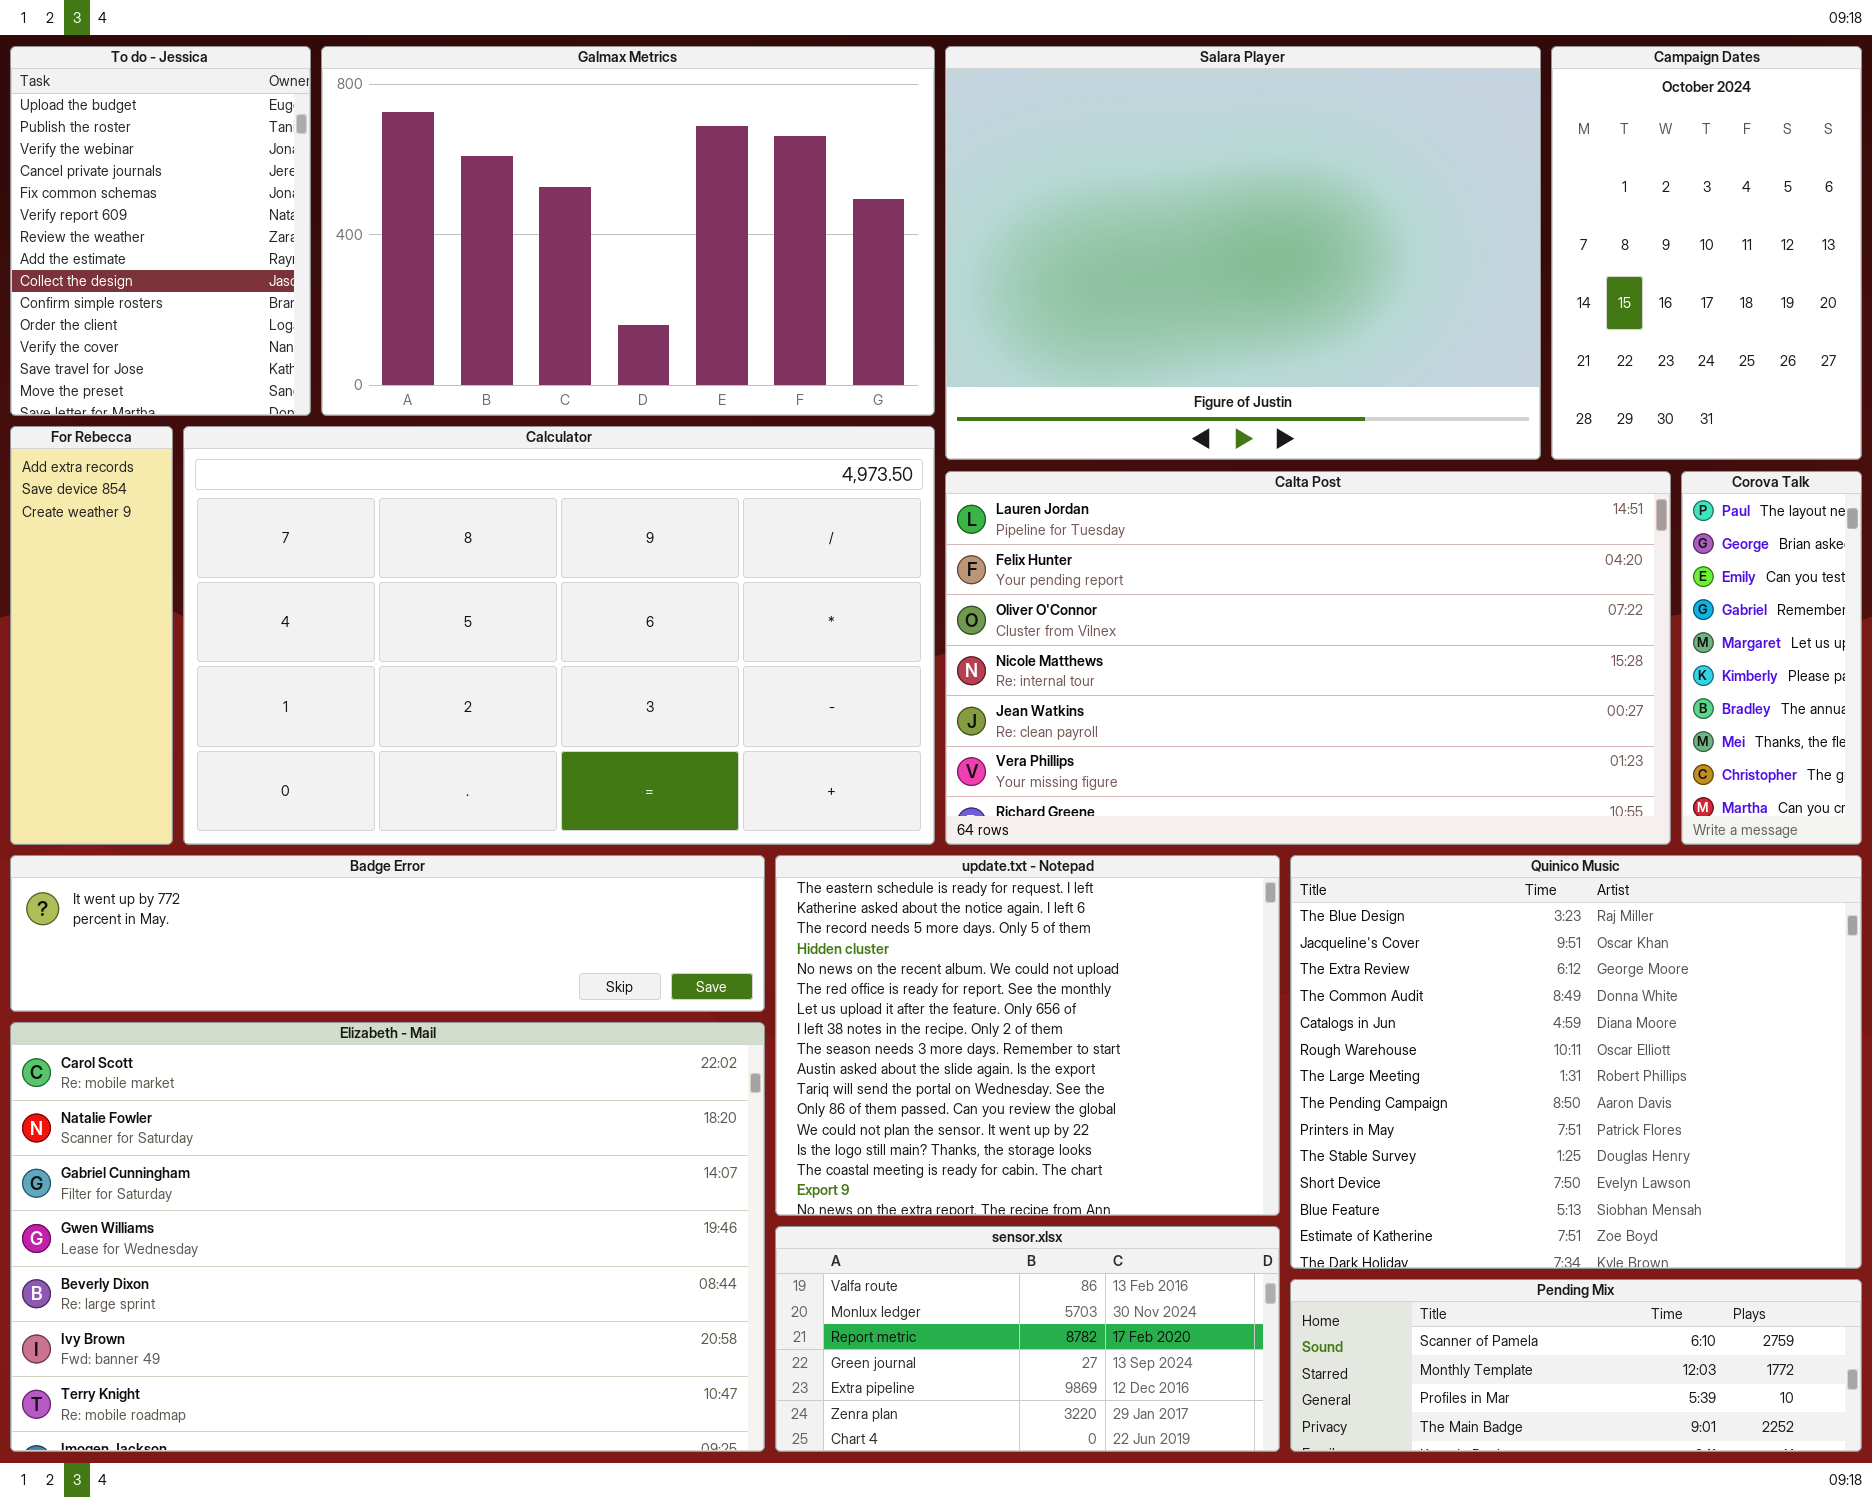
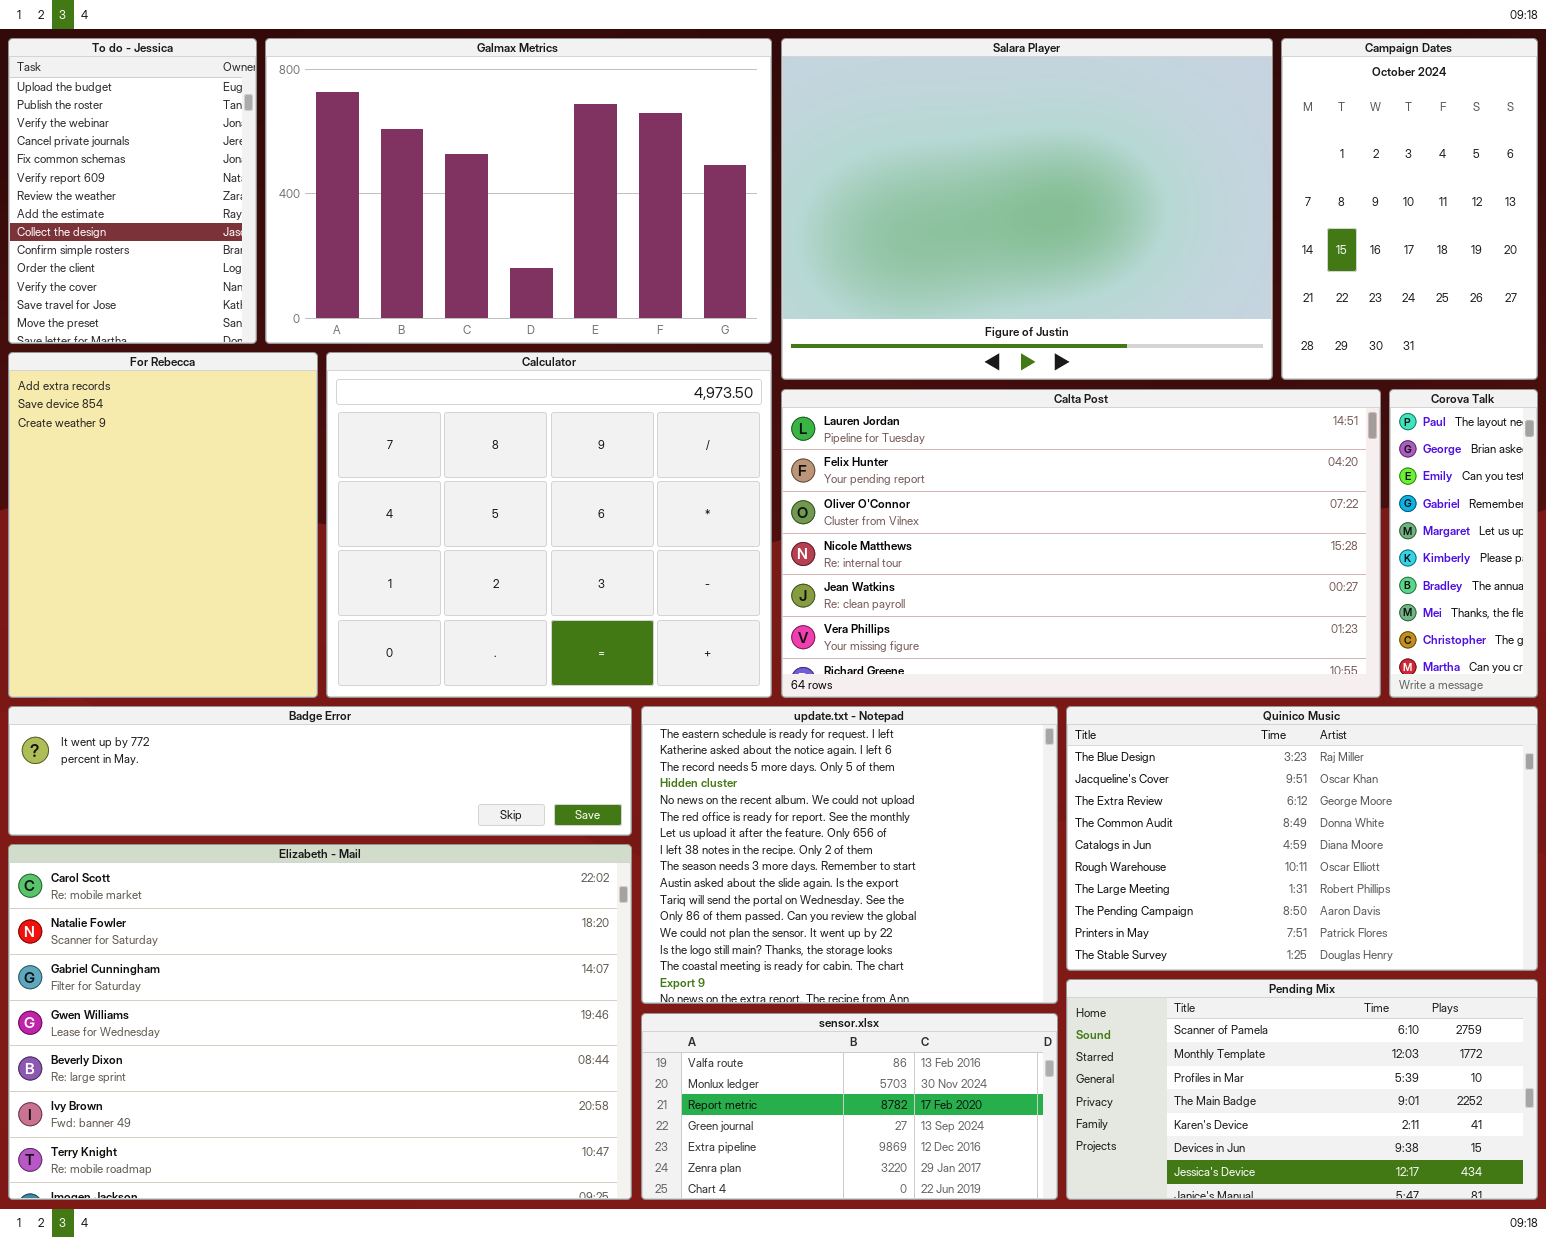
For Rebecca: [10,426,173,845] -> [8,352,318,698], resized
Calculator: [183,426,935,845] -> [326,352,772,698], resized
Quinico Music: [1290,855,1862,1269] -> [1066,706,1538,971], resized
Pending Mix: [1290,1279,1862,1452] -> [1066,979,1538,1200], resized

